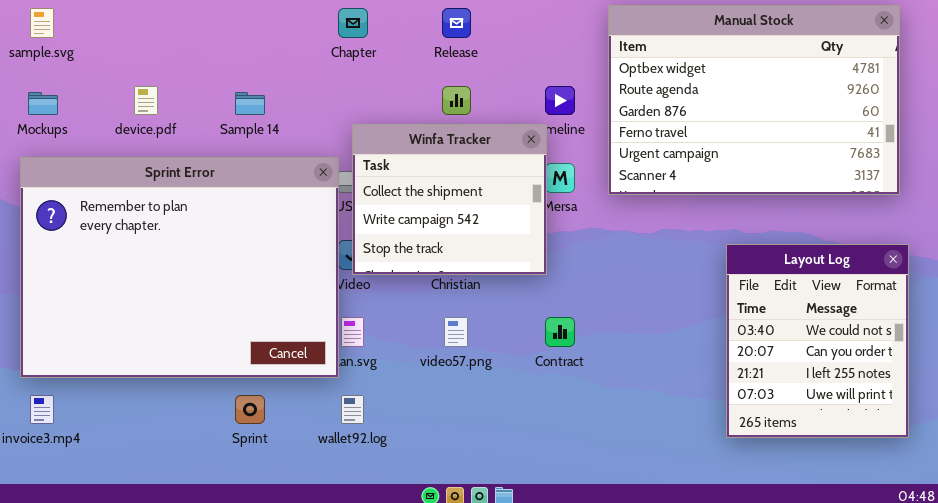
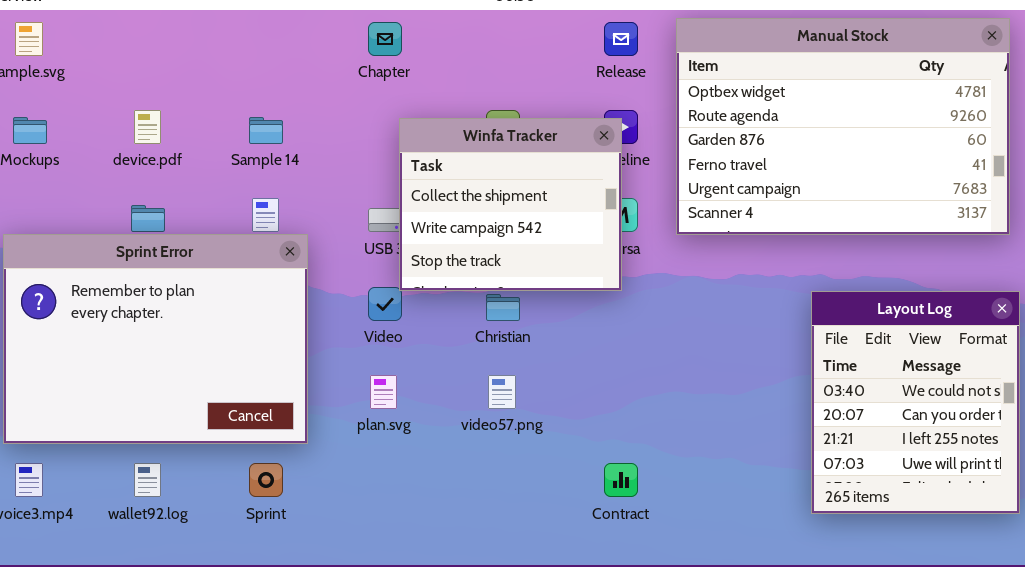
Release: [442,8,471,38] -> [604,22,638,56], moved
Winfa Tracker: [352,124,547,275] -> [399,118,622,291], moved
Sprint Error: [20,157,339,378] -> [3,234,308,444], resized
Contract: [545,317,575,347] -> [604,463,638,497], moved
wallet92.log: [341,395,364,424] -> [134,463,161,497], moved

